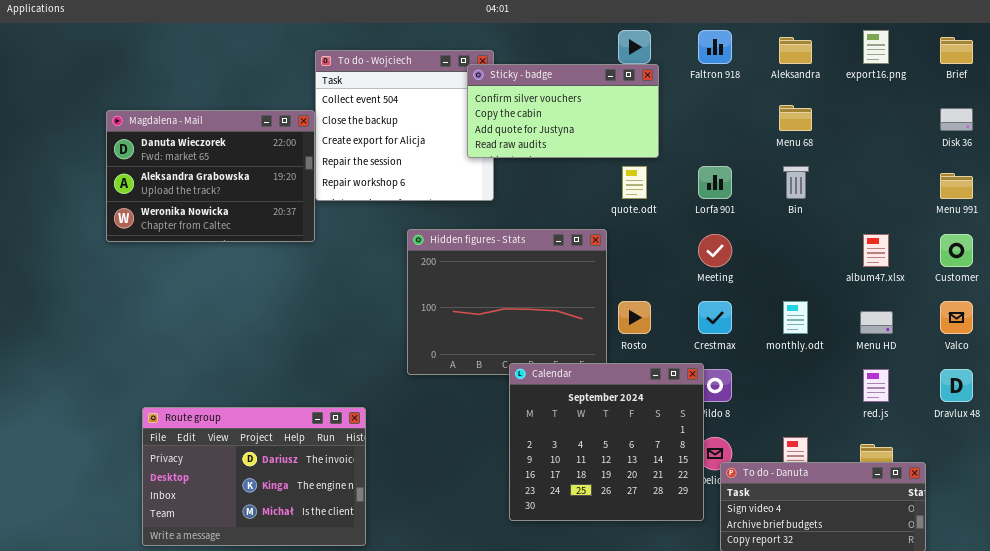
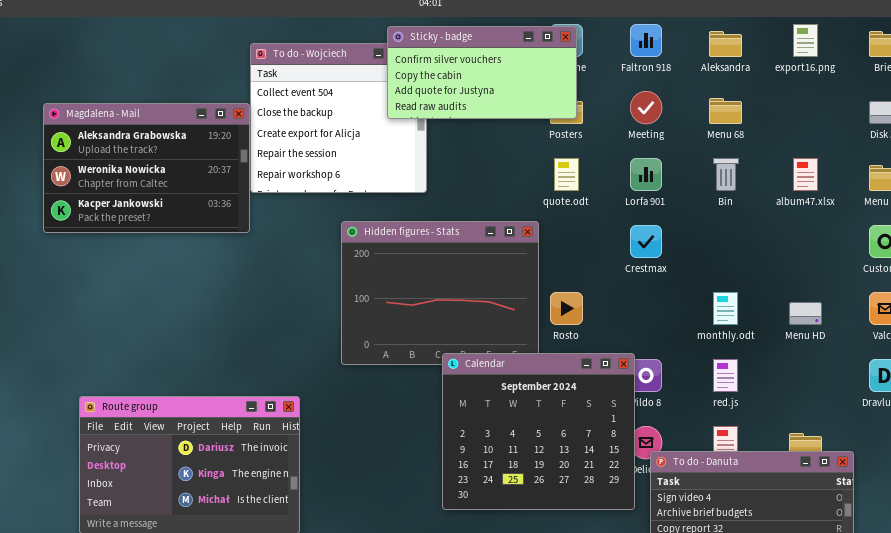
Sticky - badge: [467,64,659,158] -> [387,26,577,119], moved
Magdalena - Mail: [106,110,315,242] -> [43,103,250,233], scrolled down 1 row
Meeting: [698,234,732,267] -> [630,91,662,124], moved
album47.xlsx: [863,234,889,267] -> [793,158,818,191], moved
Crestmax: [698,301,732,334] -> [630,225,662,258], moved
red.js: [863,369,889,402] -> [713,359,738,392], moved

